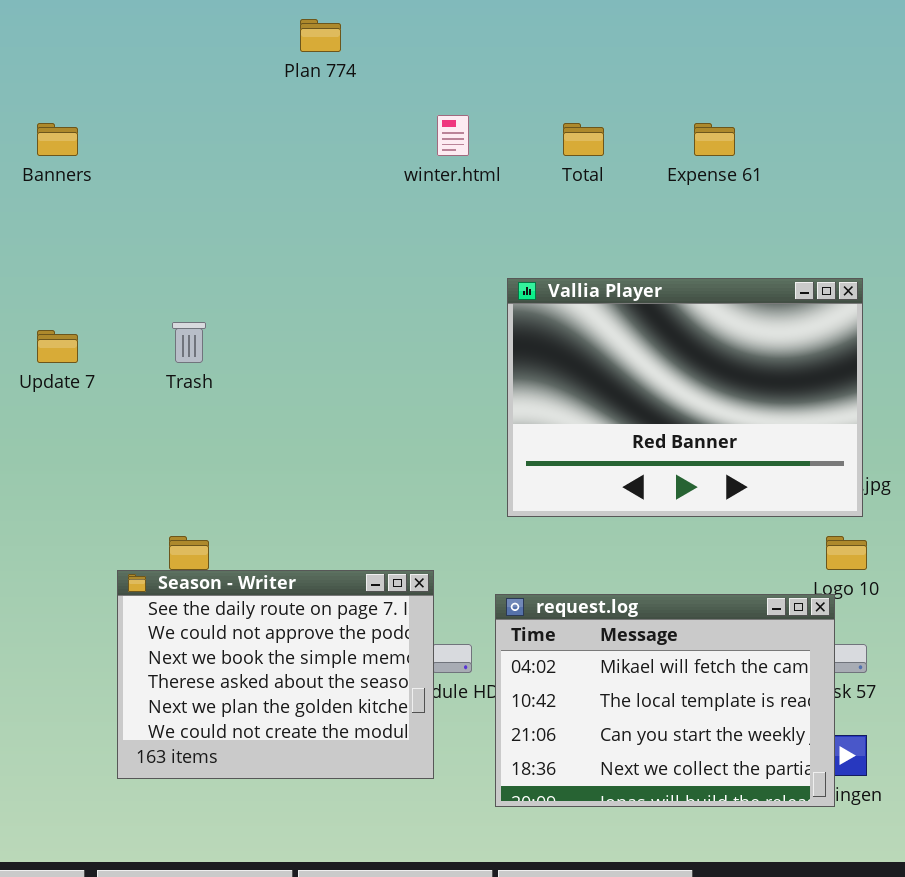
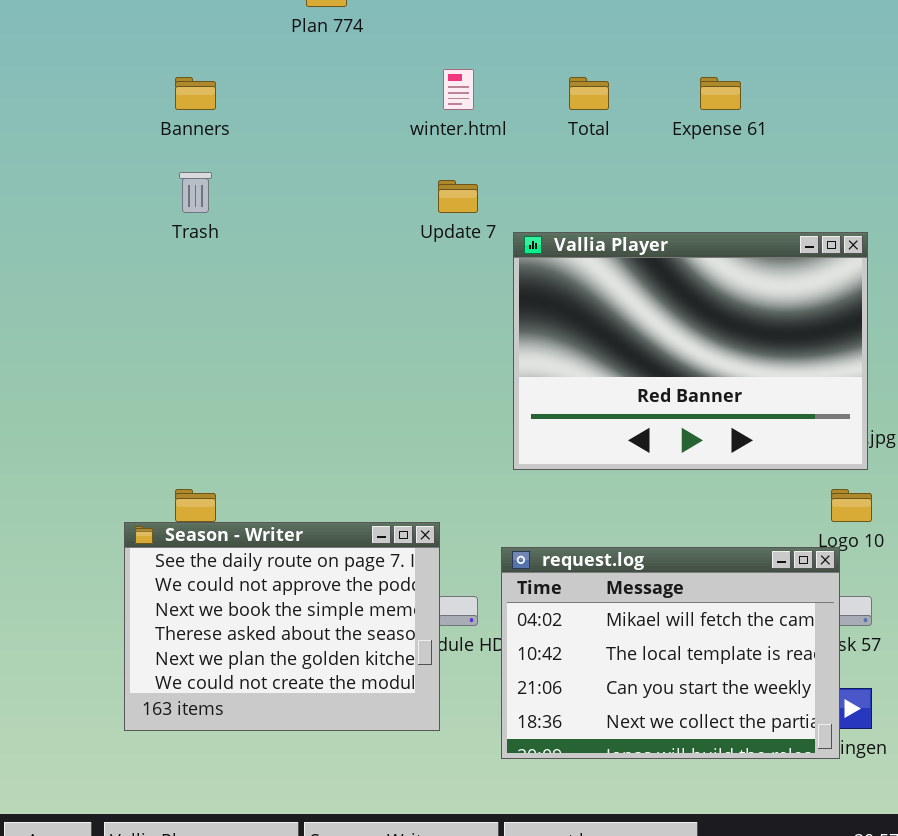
Banners: [37,123,78,156] -> [175,77,216,110], moved
Trash: [172,322,206,363] -> [179,172,212,213], moved
Update 7: [37,330,78,363] -> [438,180,478,213], moved

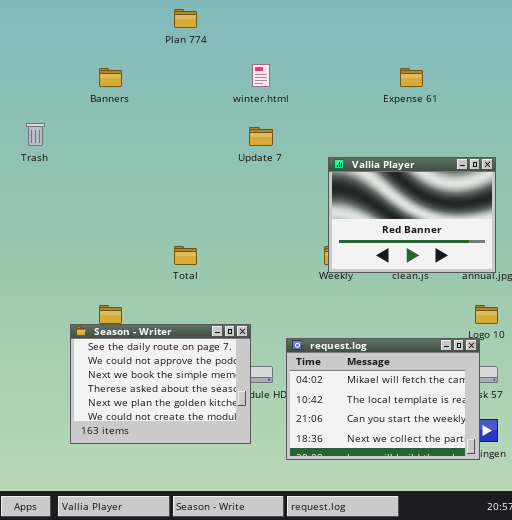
Total: [569,77,609,110] -> [174,246,197,265], moved
Trash: [179,172,212,213] -> [26,123,45,146], moved
Vallia Player: [513,232,868,470] -> [328,157,496,273], resized

